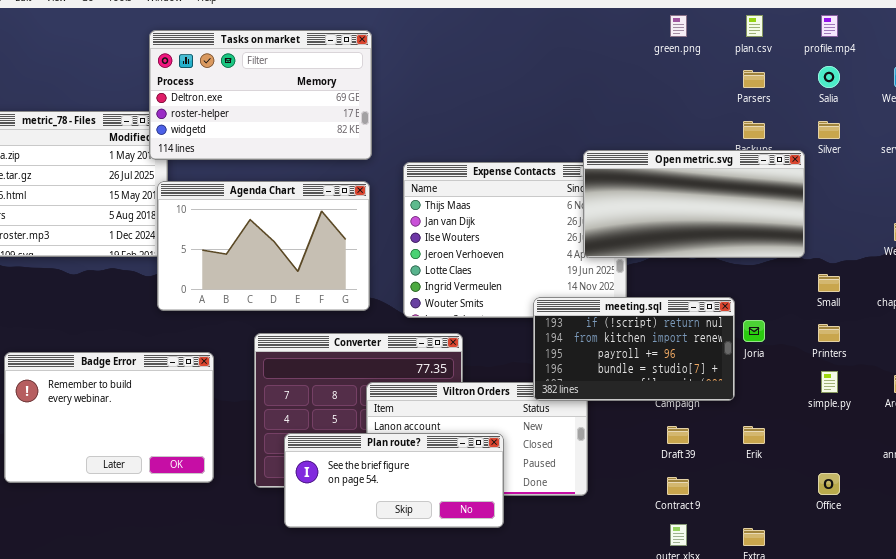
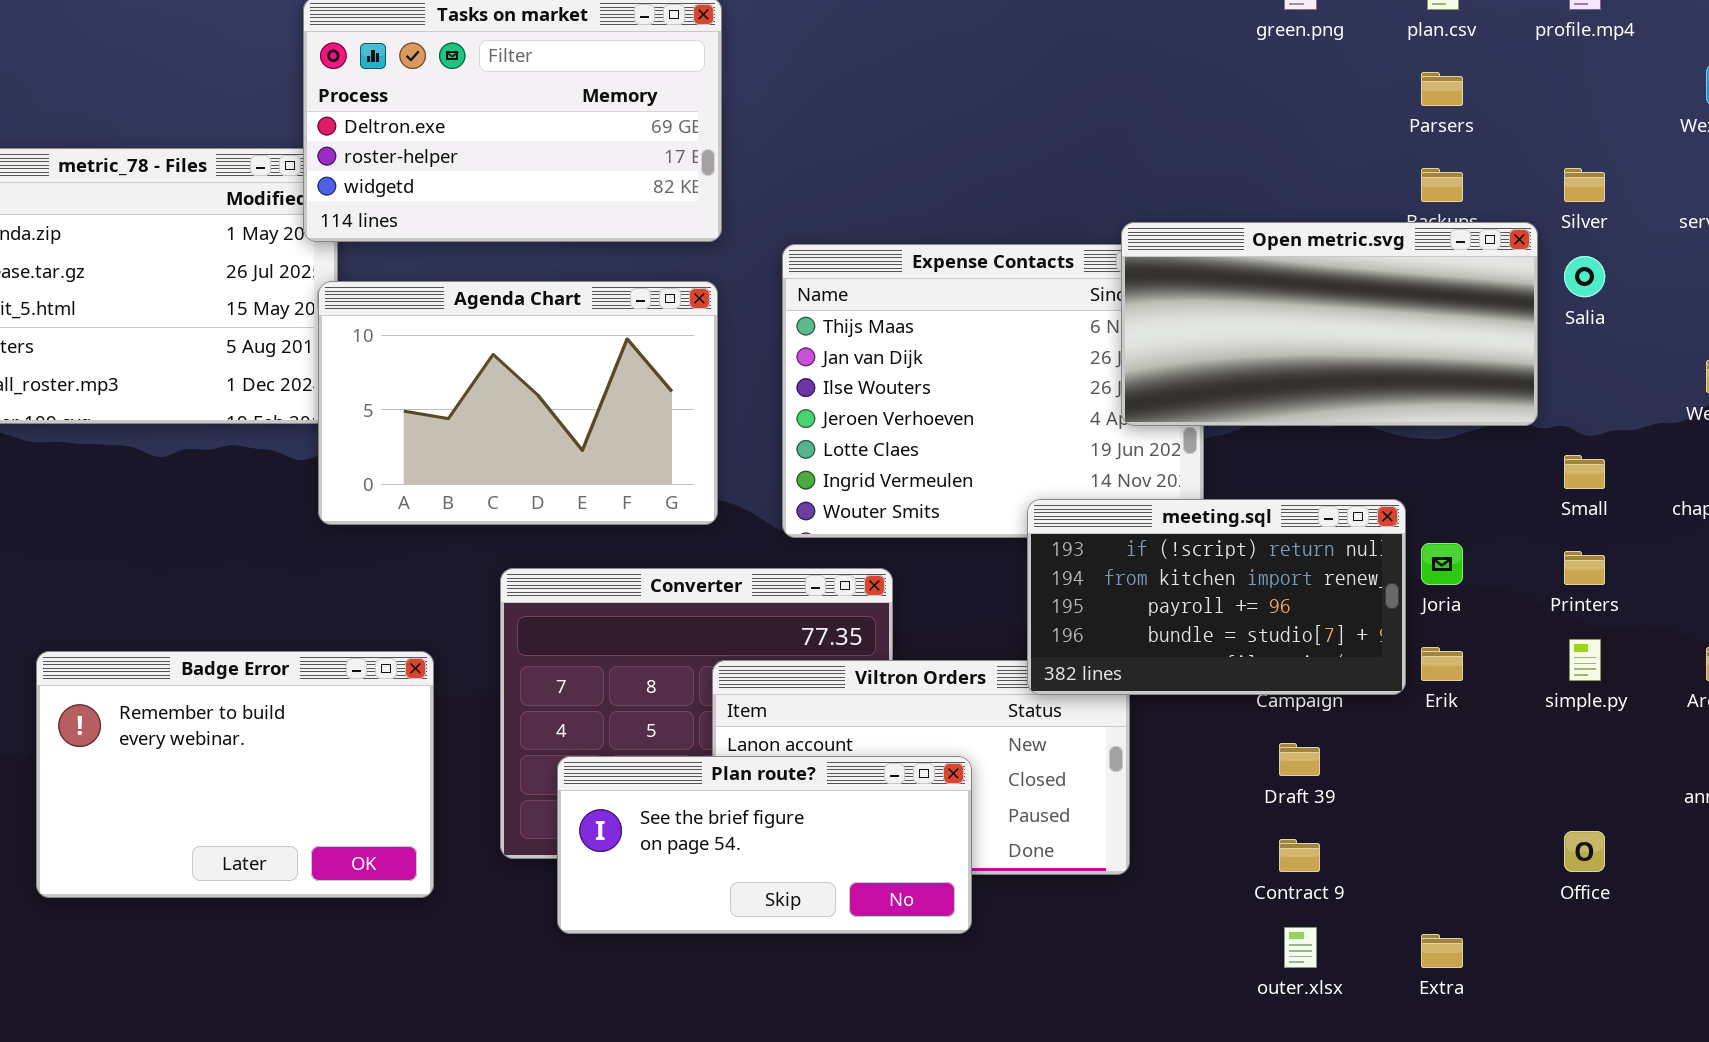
Salia: [818,66,840,88] -> [1564,256,1605,297], moved
Badge Error: [4,352,214,483] -> [36,651,434,898], moved
Erik: [743,426,765,444] -> [1421,647,1463,681], moved

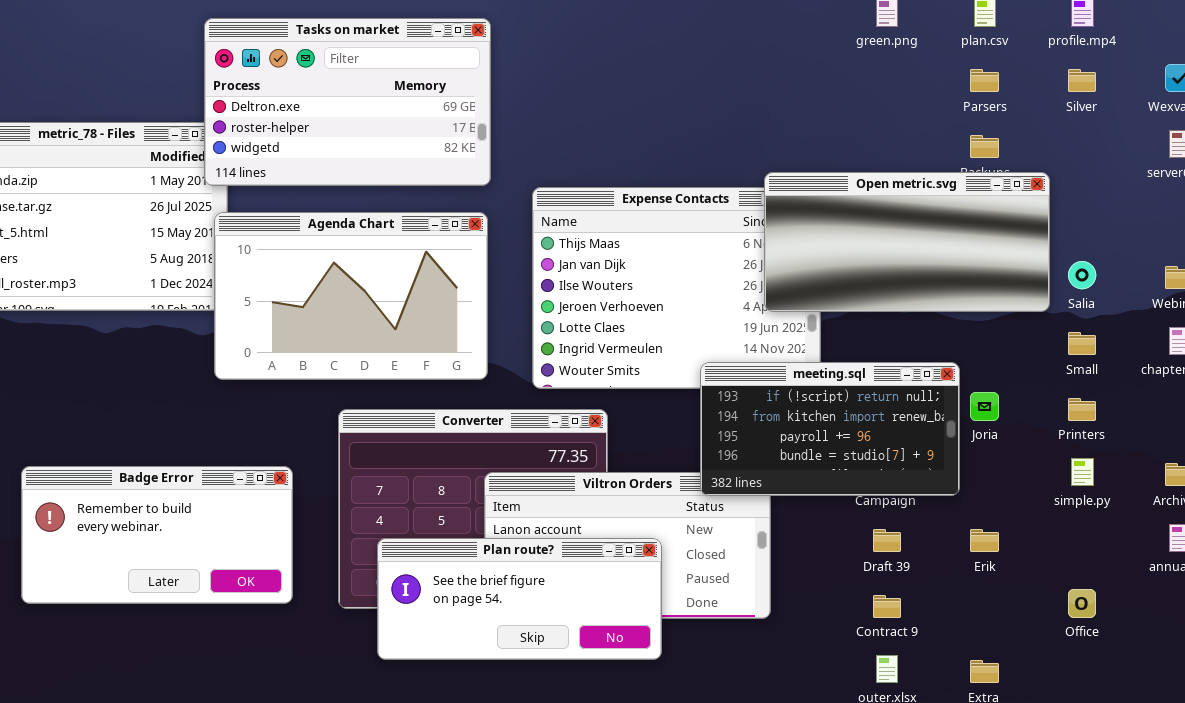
Silver: [1564,168,1605,202] -> [1068,69,1096,92], moved
Salia: [1564,256,1605,297] -> [1068,261,1096,289], moved
Erik: [1421,647,1463,681] -> [970,529,999,552], moved
Badge Error: [36,651,434,898] -> [21,466,293,604], resized

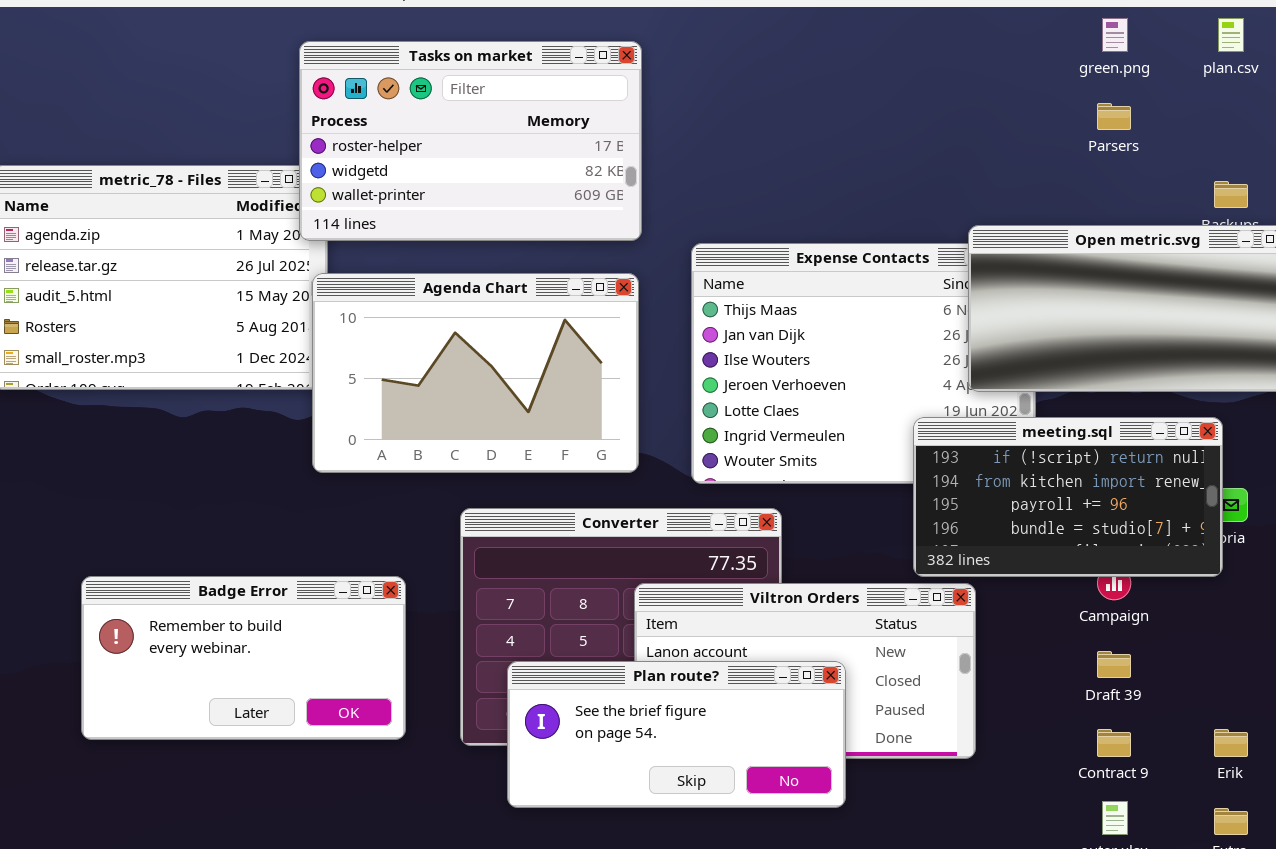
Tasks on market: [204,18,491,186] -> [299,41,642,241], scrolled down 1 row
Parsers: [970,69,999,92] -> [1097,103,1131,130], moved
meeting.sql: [700,362,960,496] -> [913,417,1223,577], moved
Erik: [970,529,999,552] -> [1214,729,1248,757], moved

